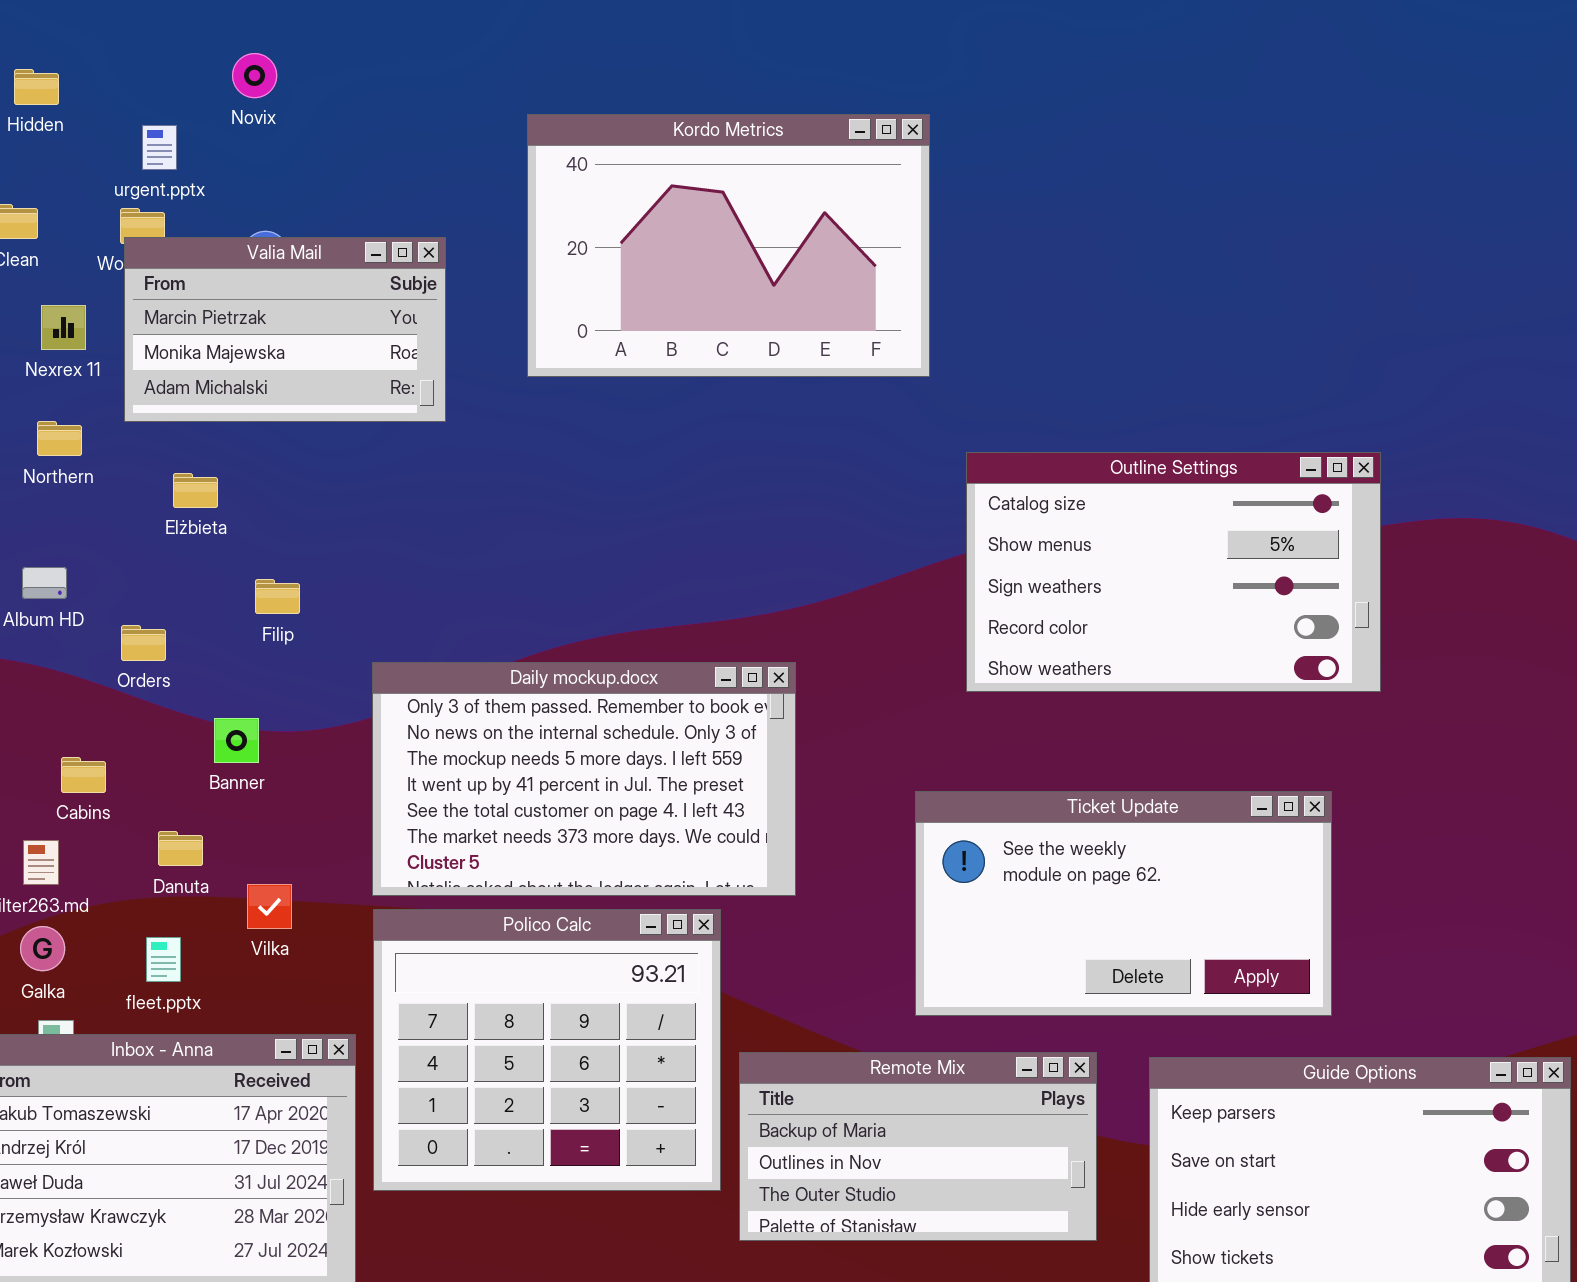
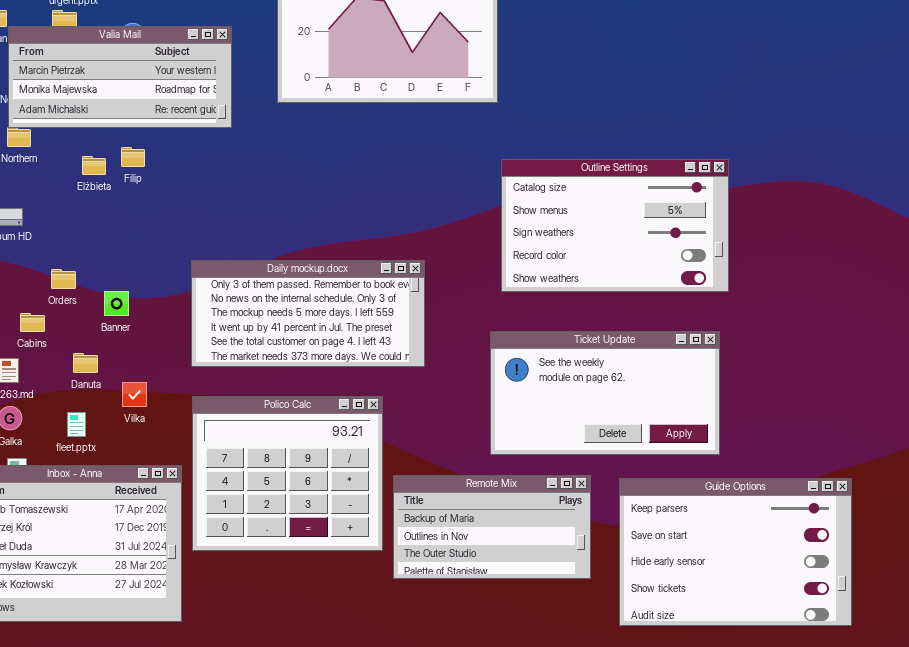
Valia Mail: [124,237,446,422] -> [8,26,232,128], resized
Outline Settings: [966,452,1381,692] -> [501,159,729,292], moved
Filip: [255,579,300,614] -> [121,147,145,167], moved
Orders: [121,625,166,661] -> [51,269,76,289], moved
Daily mockup.docx: [372,662,796,896] -> [191,260,425,367], resized

